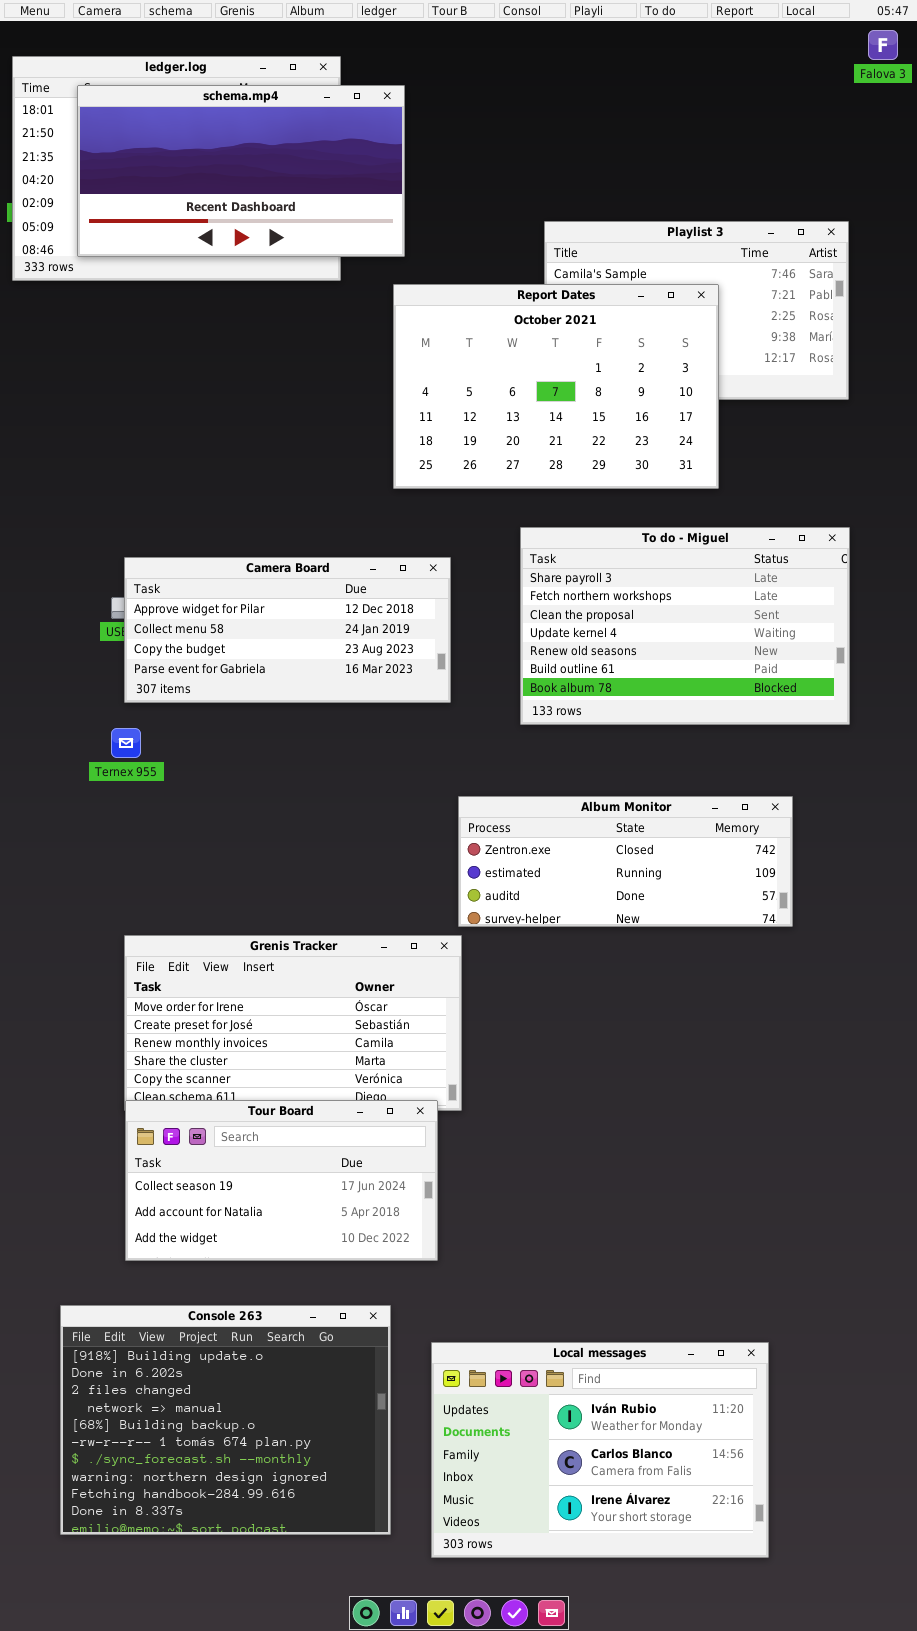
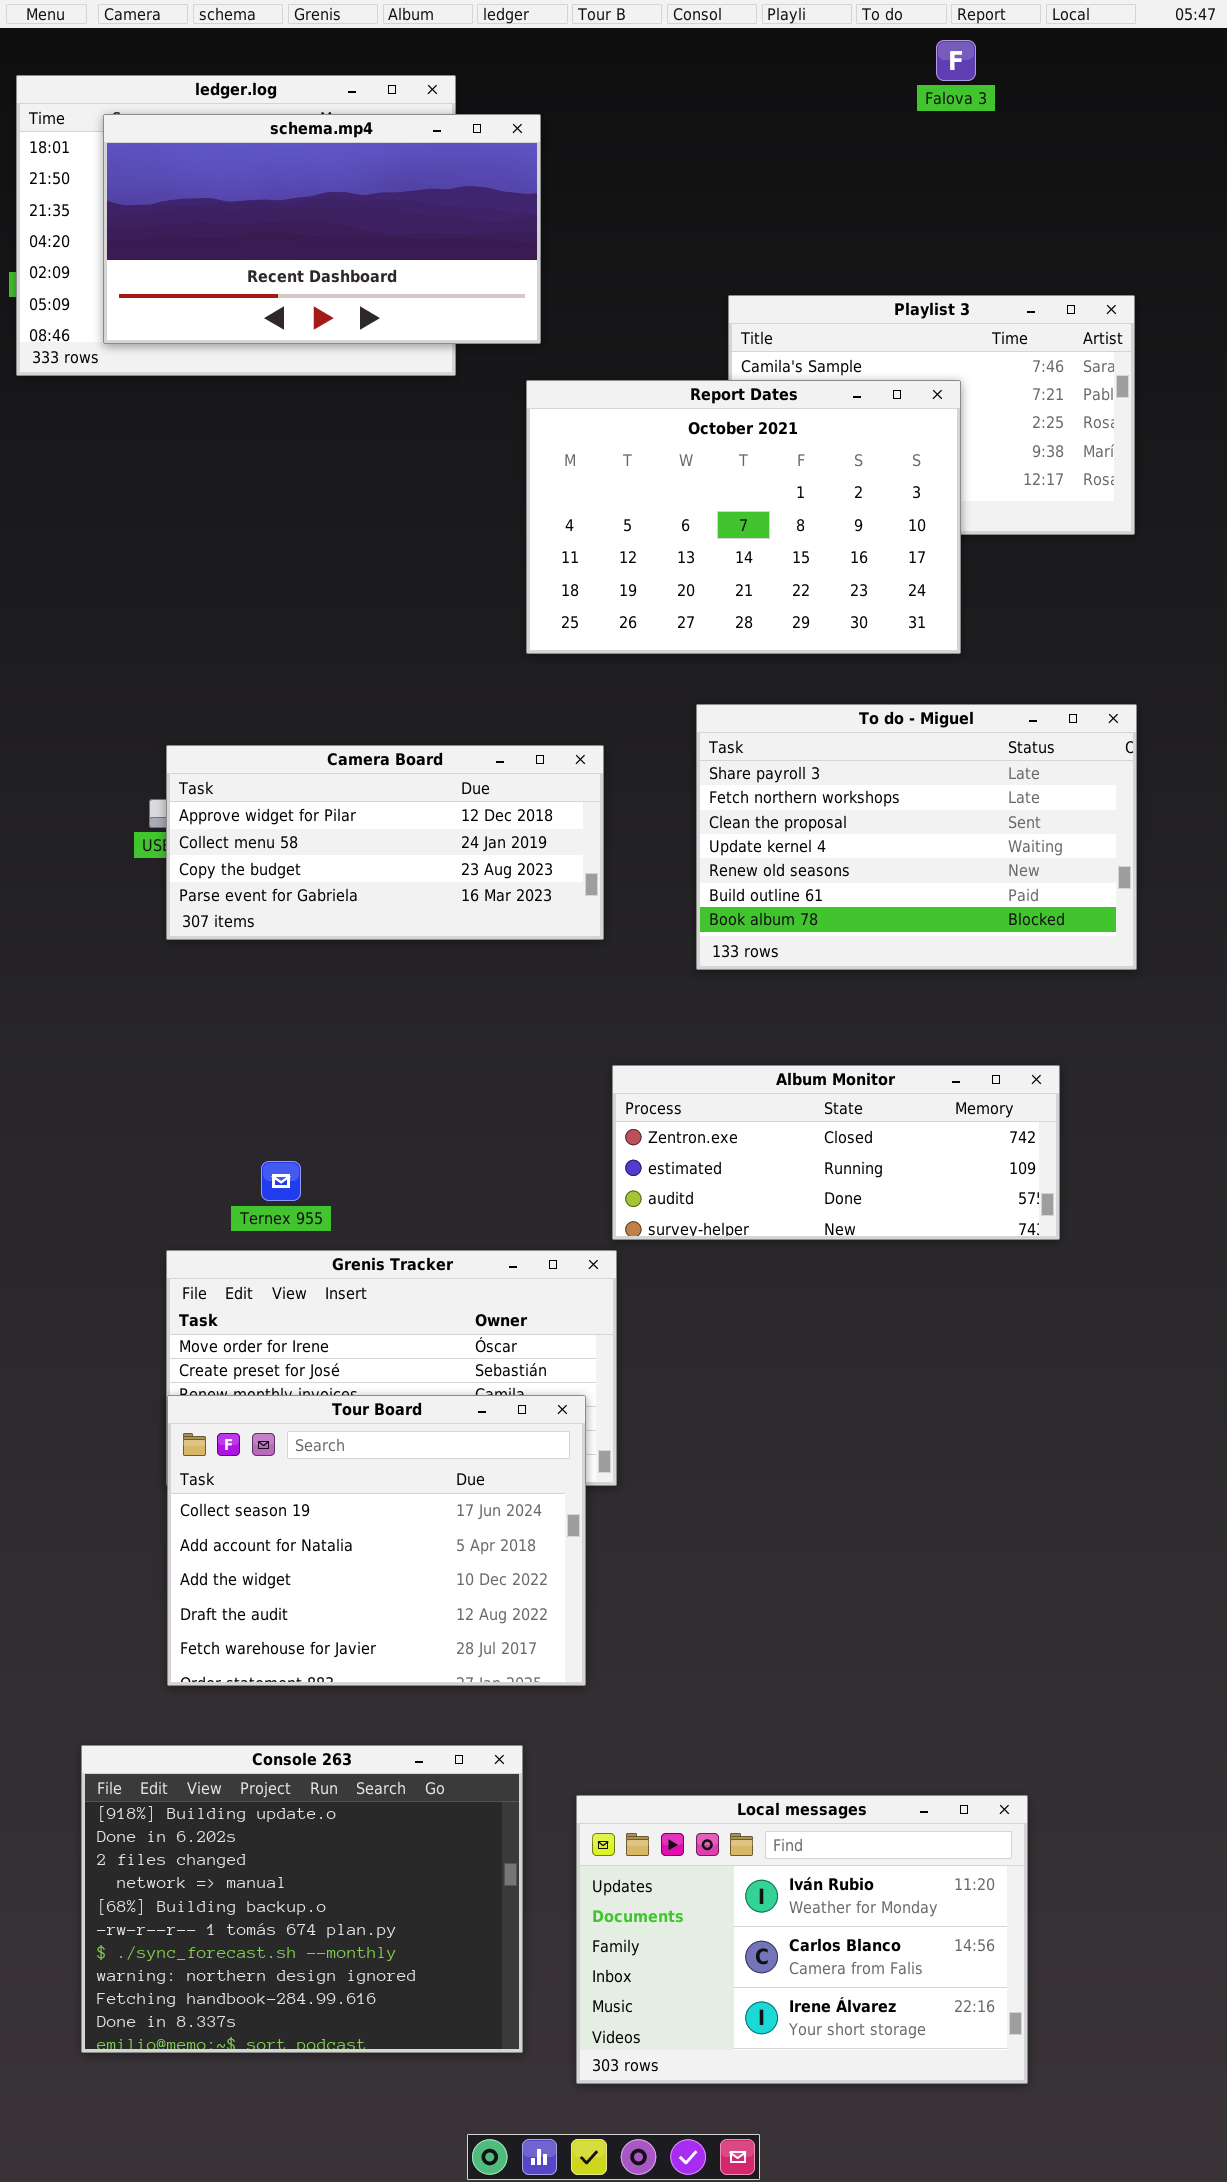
Falova 3: [868,30,898,60] -> [936,40,976,81], moved
Ternex 955: [111,728,141,758] -> [261,1161,301,1201], moved
Tour Board: [125,1100,438,1261] -> [167,1395,586,1686], resized

